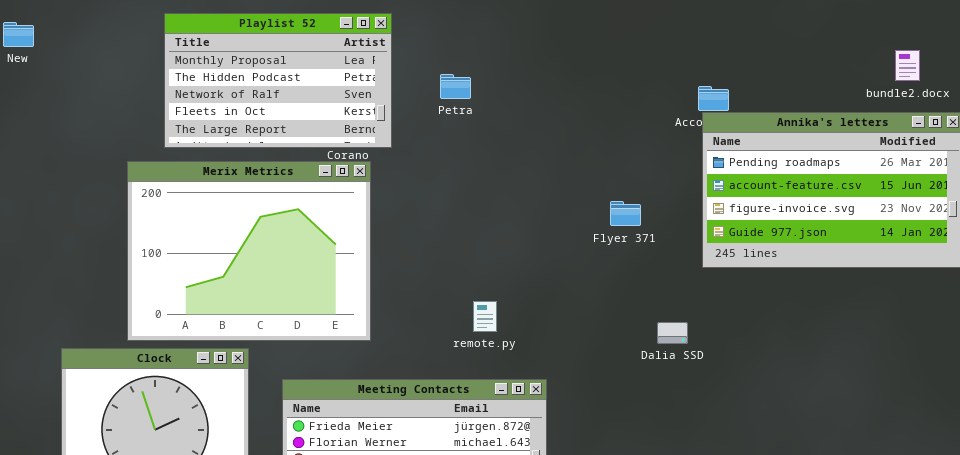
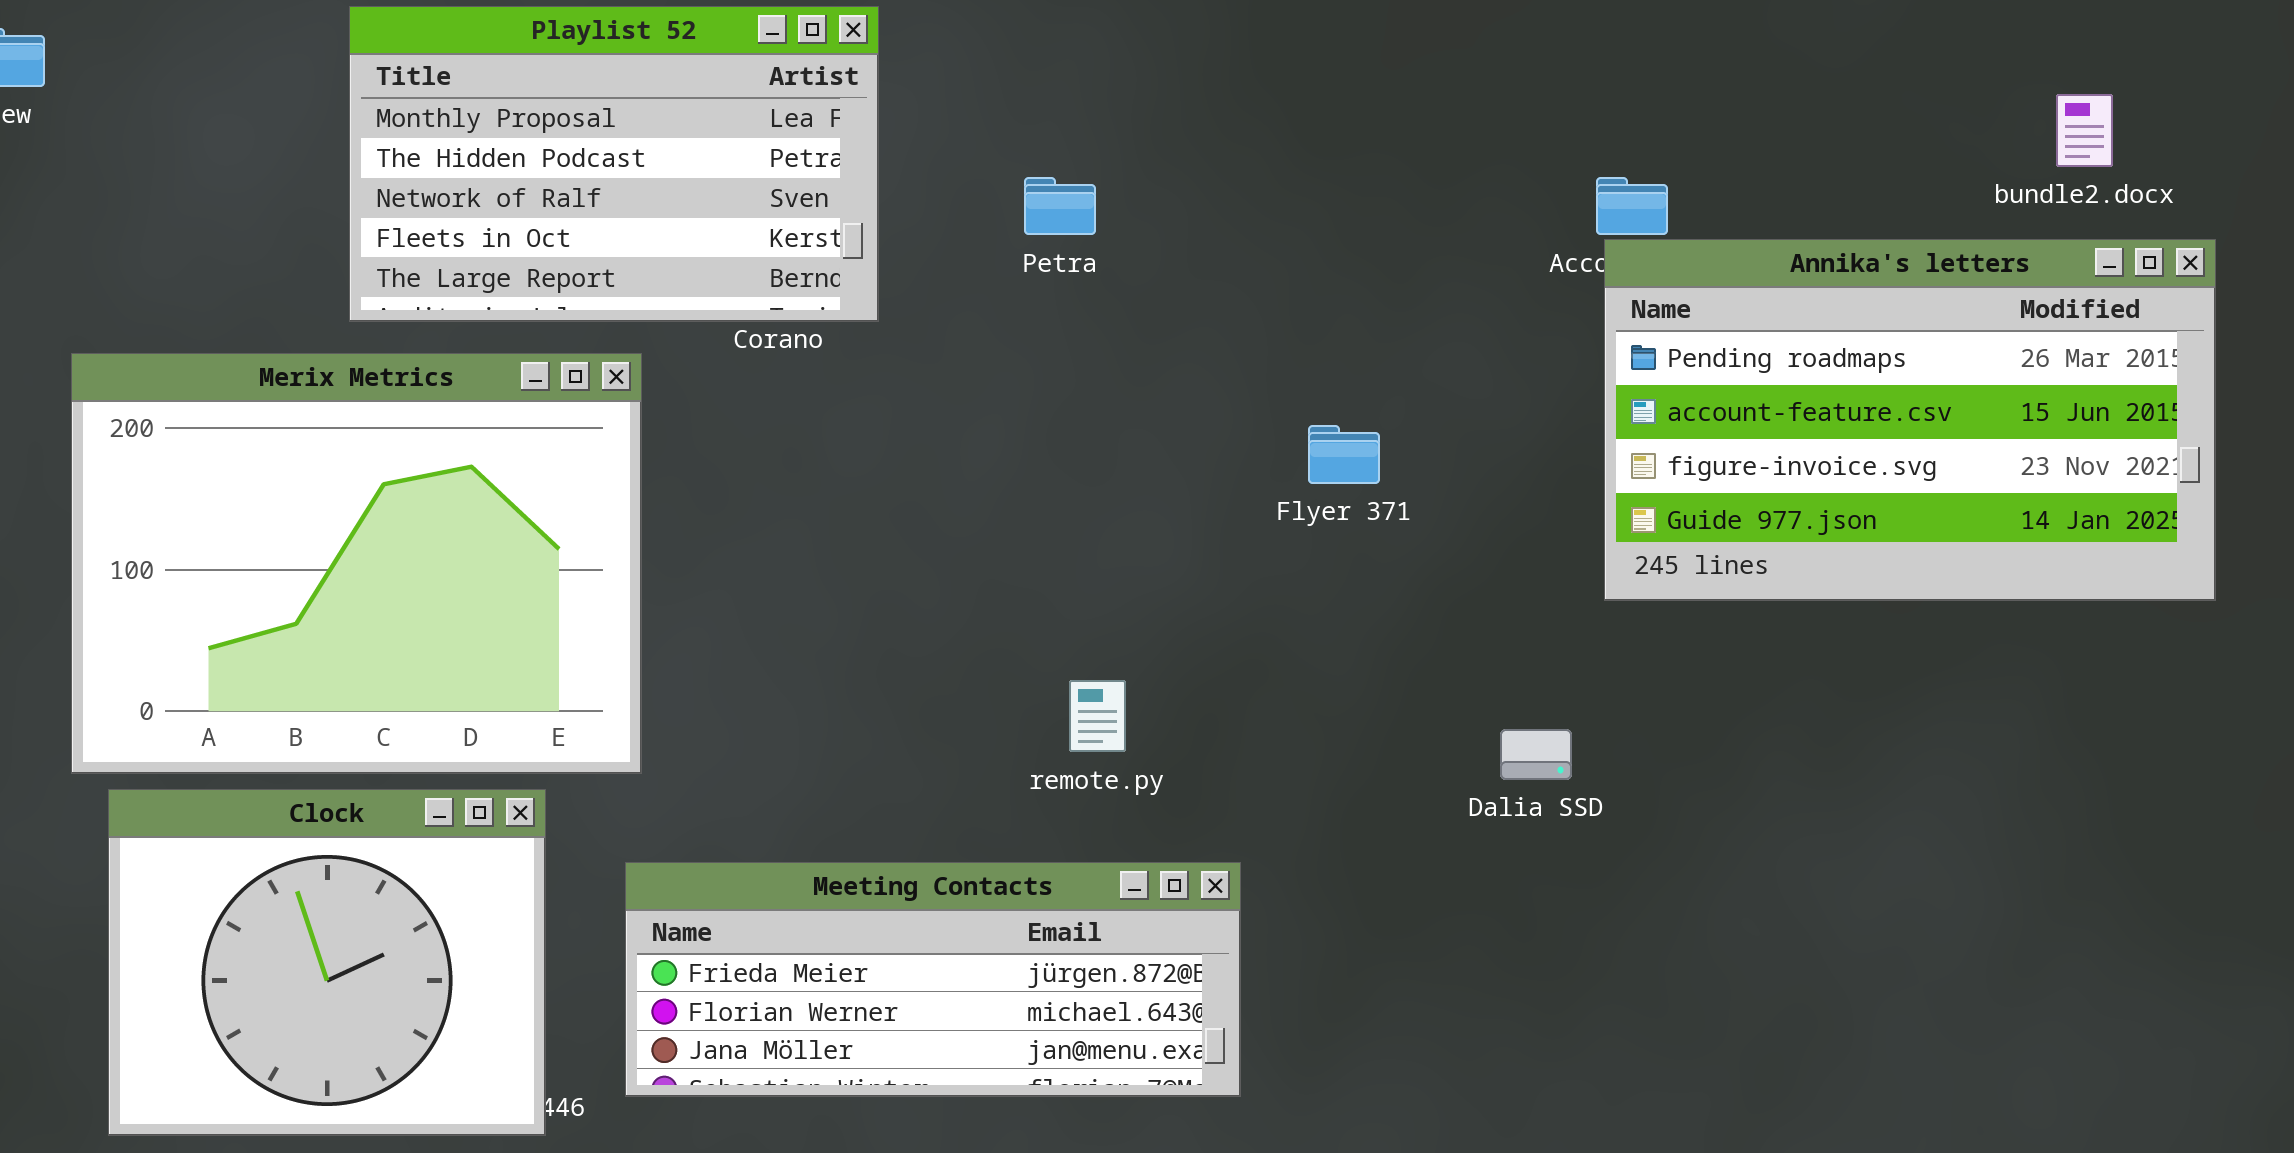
Petra: [440,74,471,99] -> [1024,177,1096,235], moved
Merix Metrics: [127,161,371,341] -> [71,353,642,774], moved
Flyer 371: [610,201,641,226] -> [1308,425,1380,484], moved

